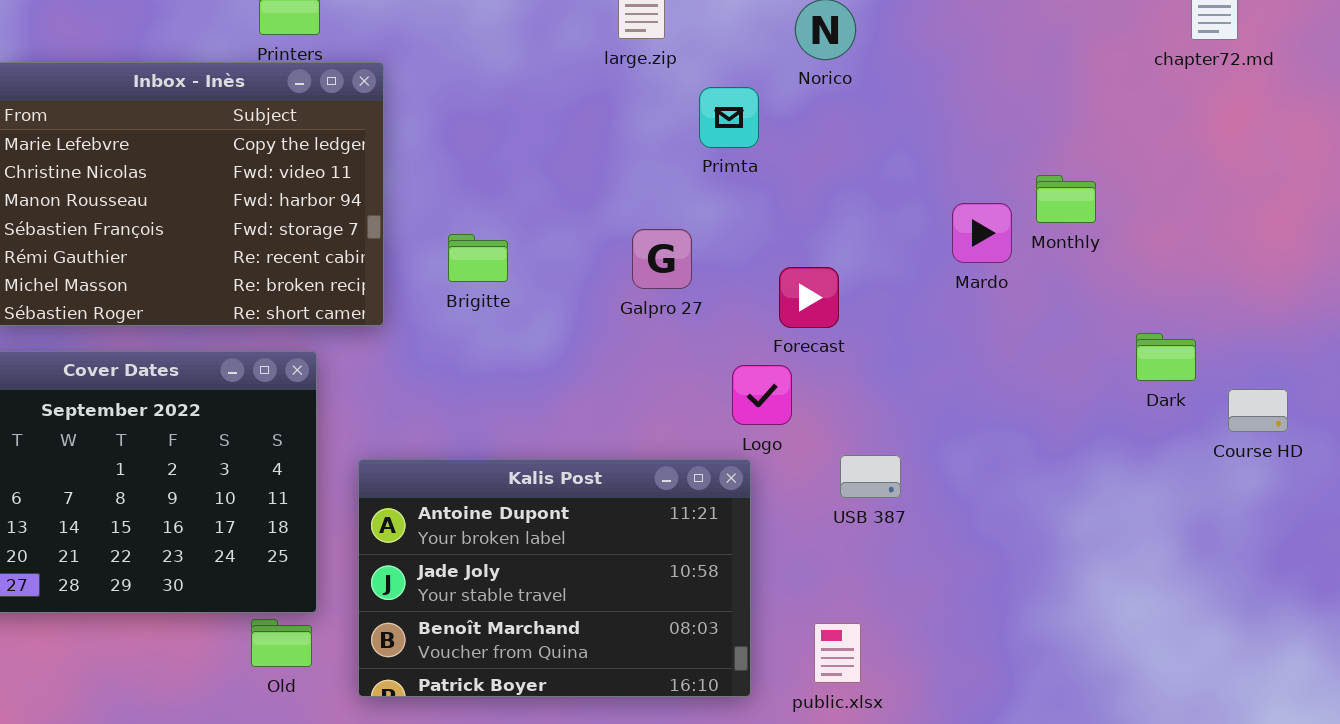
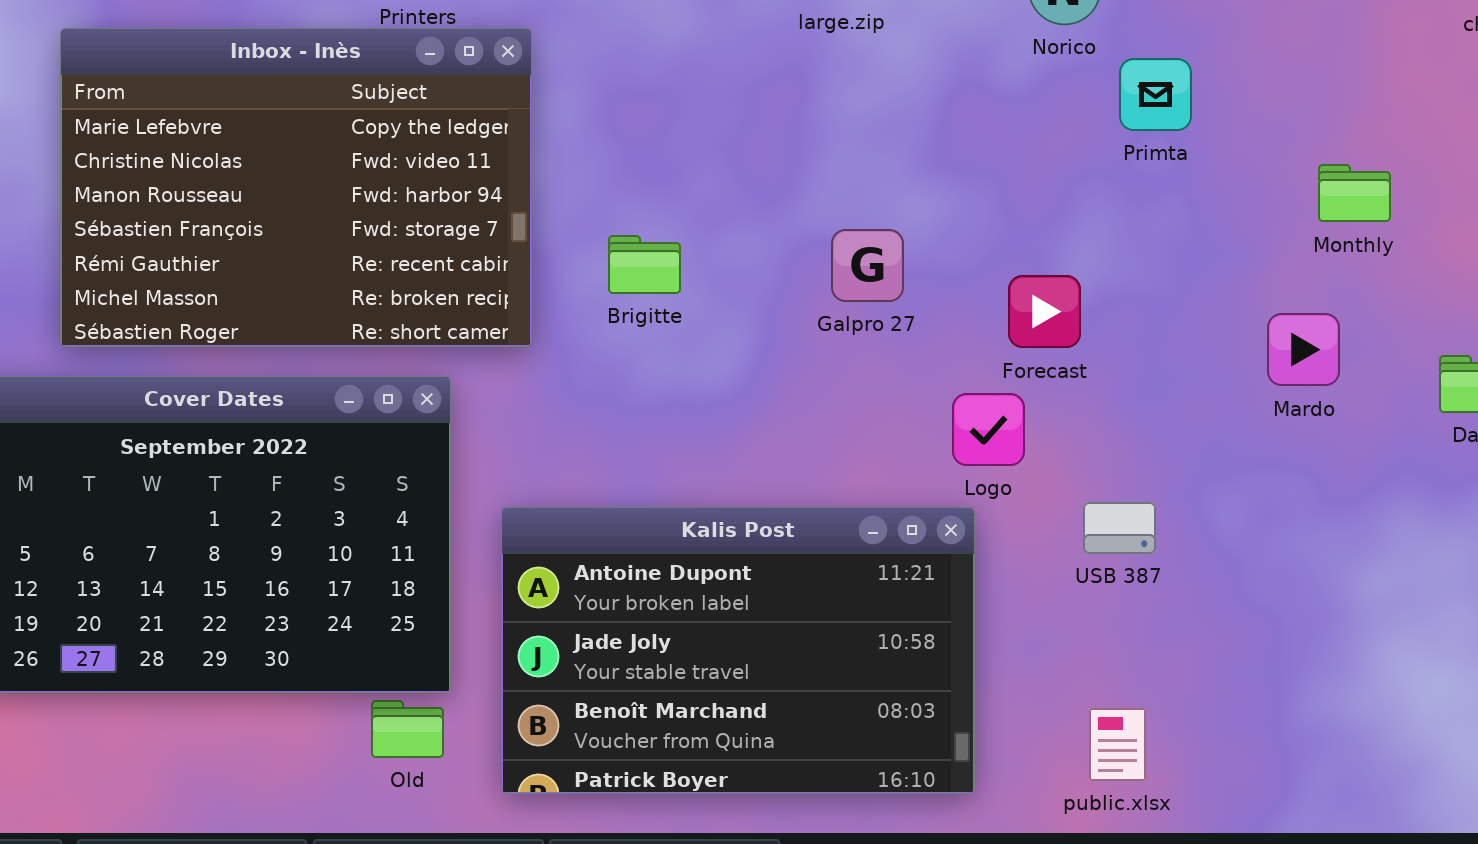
Primta: [699,87,759,148] -> [1119,58,1192,131], moved
Mardo: [952,203,1012,263] -> [1267,313,1340,386], moved
public.xlsx: [814,623,861,683] -> [1089,708,1146,781], moved

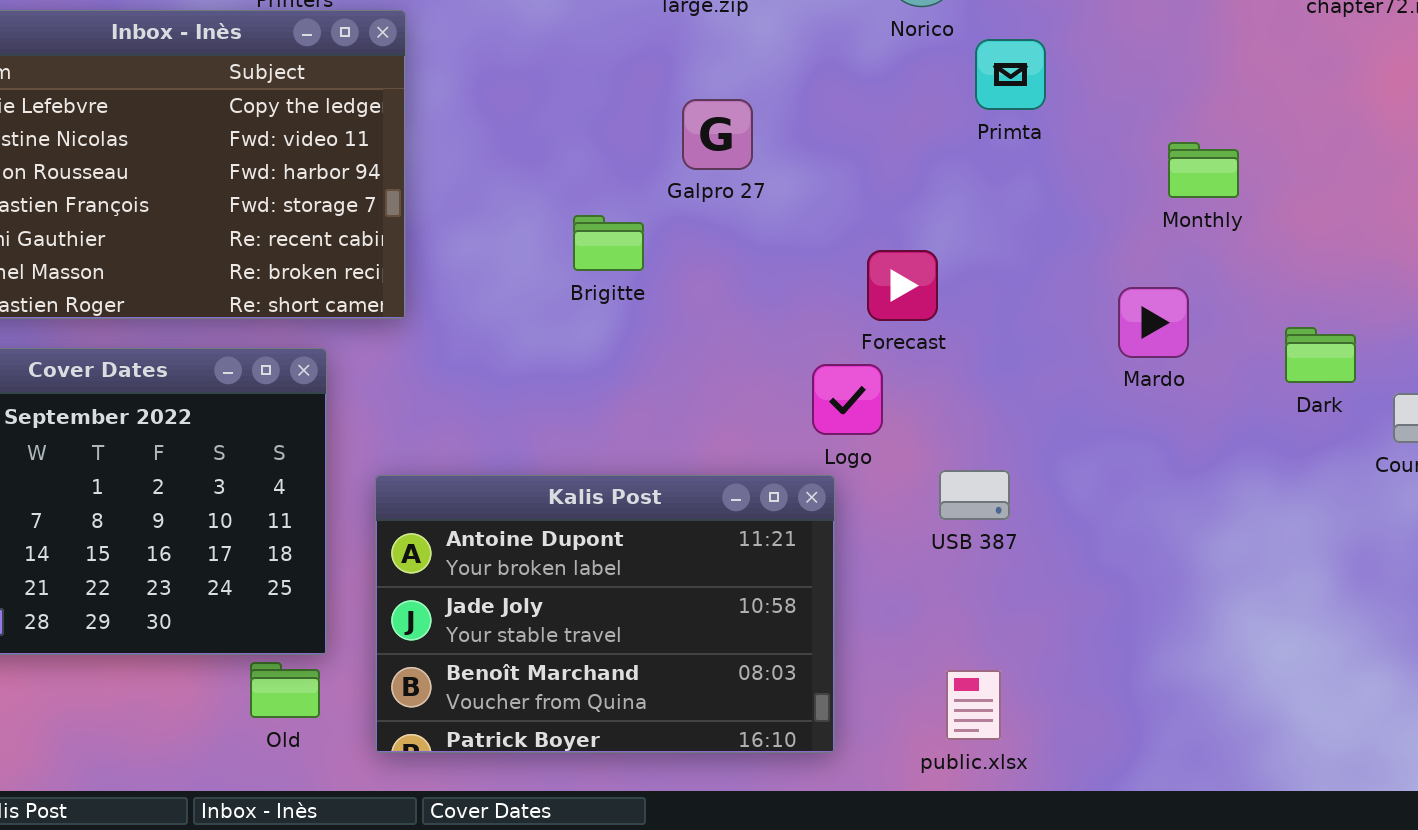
Galpro 27: [831,229,904,302] -> [682,99,753,170], moved
Brigitte: [608,235,681,294] -> [573,215,644,271], moved

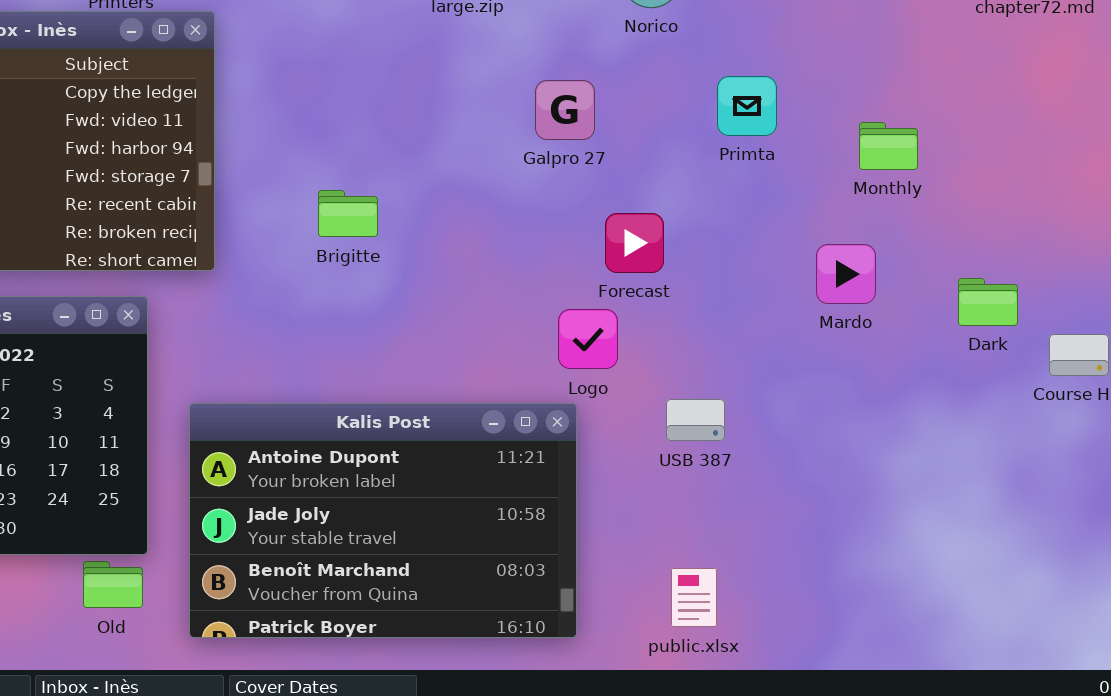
Primta: [975,39,1046,110] -> [717,76,777,136], moved
Galpro 27: [682,99,753,170] -> [535,80,595,140], moved
Brigitte: [573,215,644,271] -> [318,190,378,237], moved

